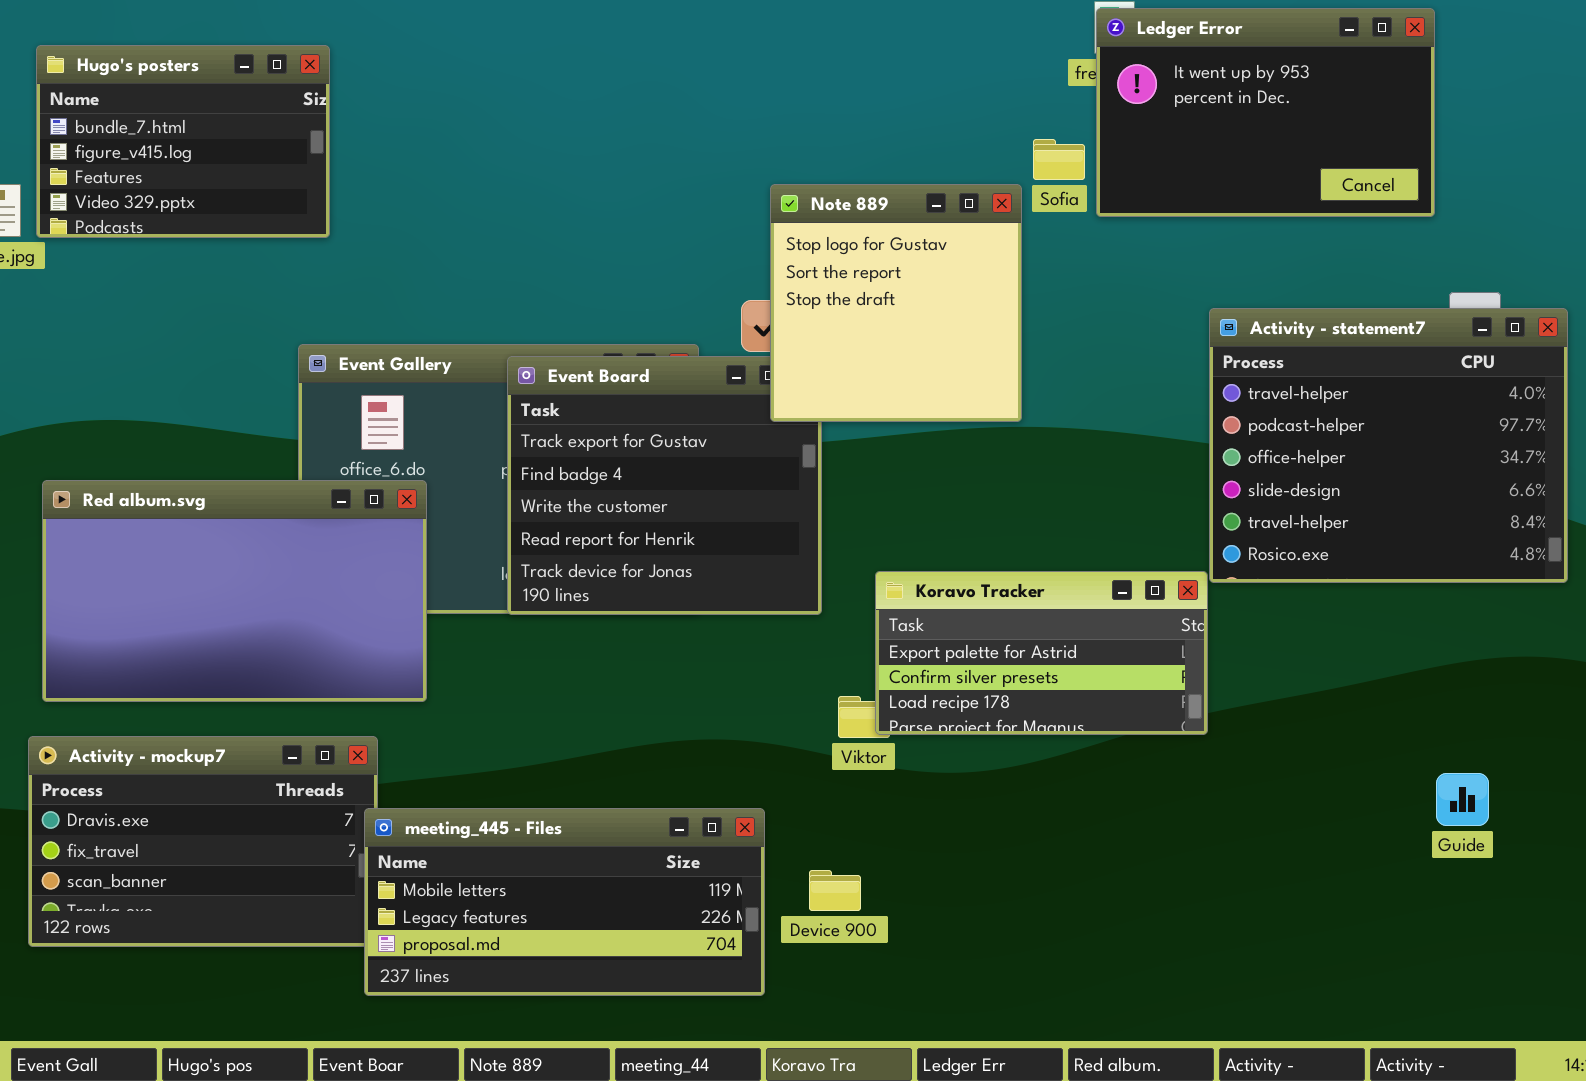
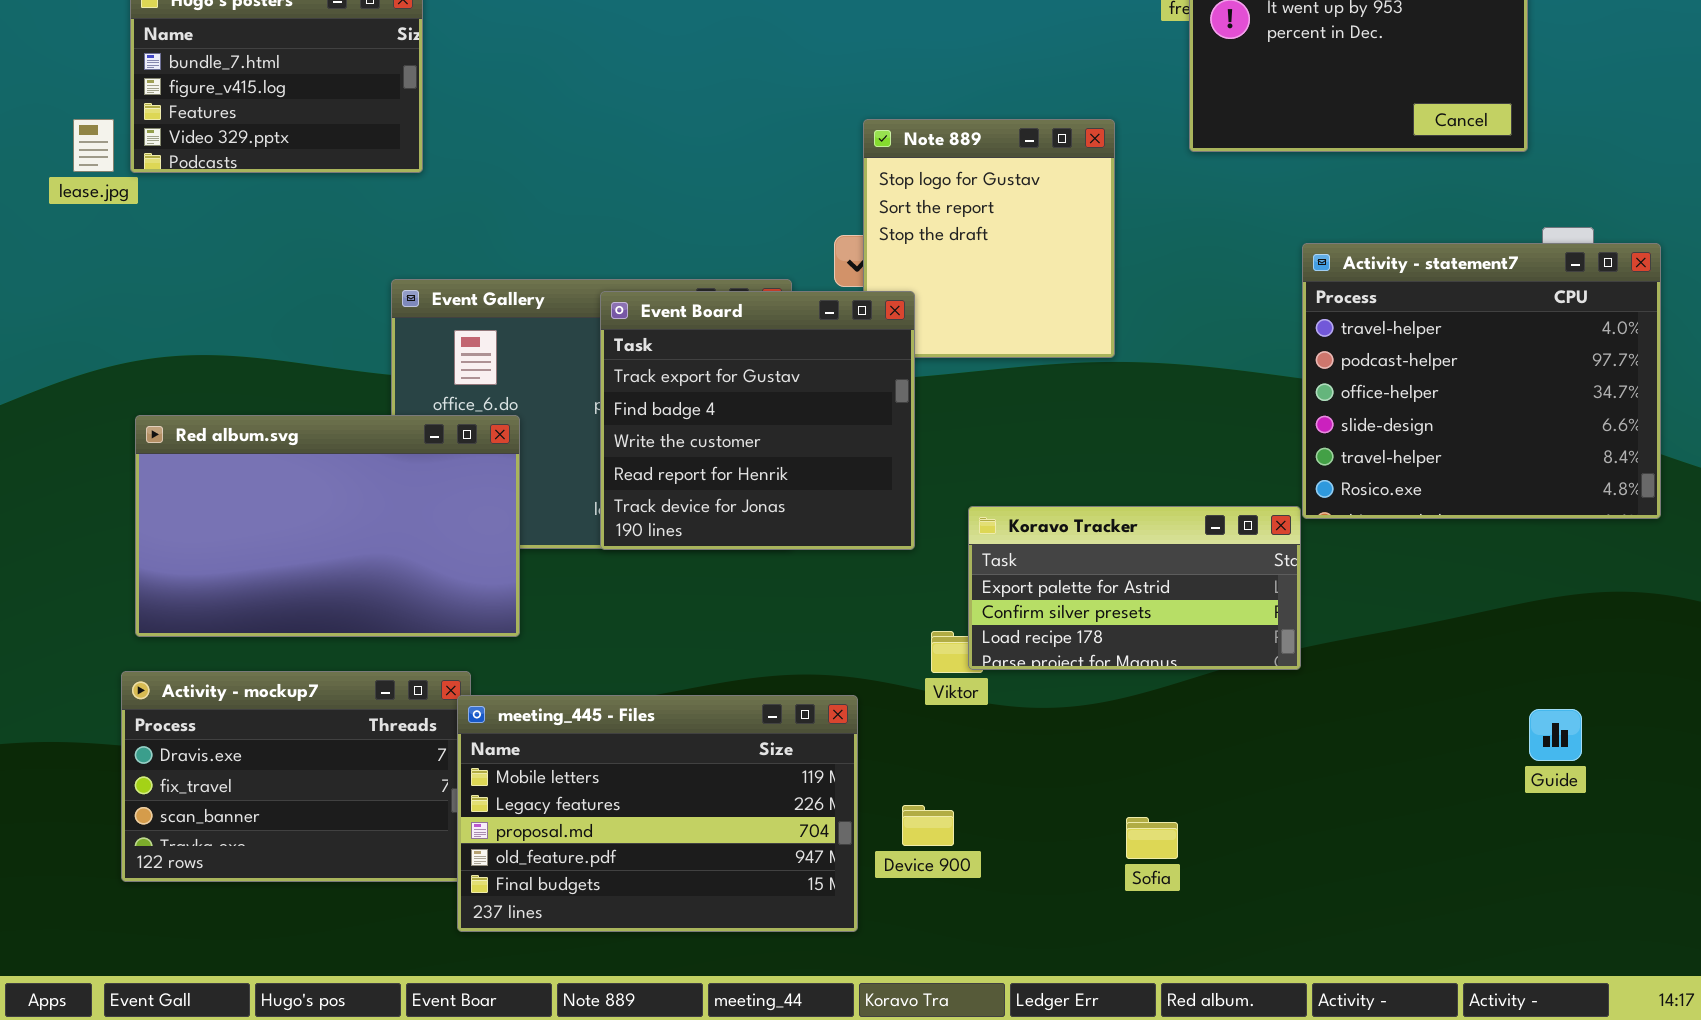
Sofia: [1033,139,1085,180] -> [1126,817,1178,859], moved
Event Board: [507,356,822,615] -> [600,291,915,550], raised
meeting_445 - Files: [364,808,765,996] -> [457,695,858,932], resized

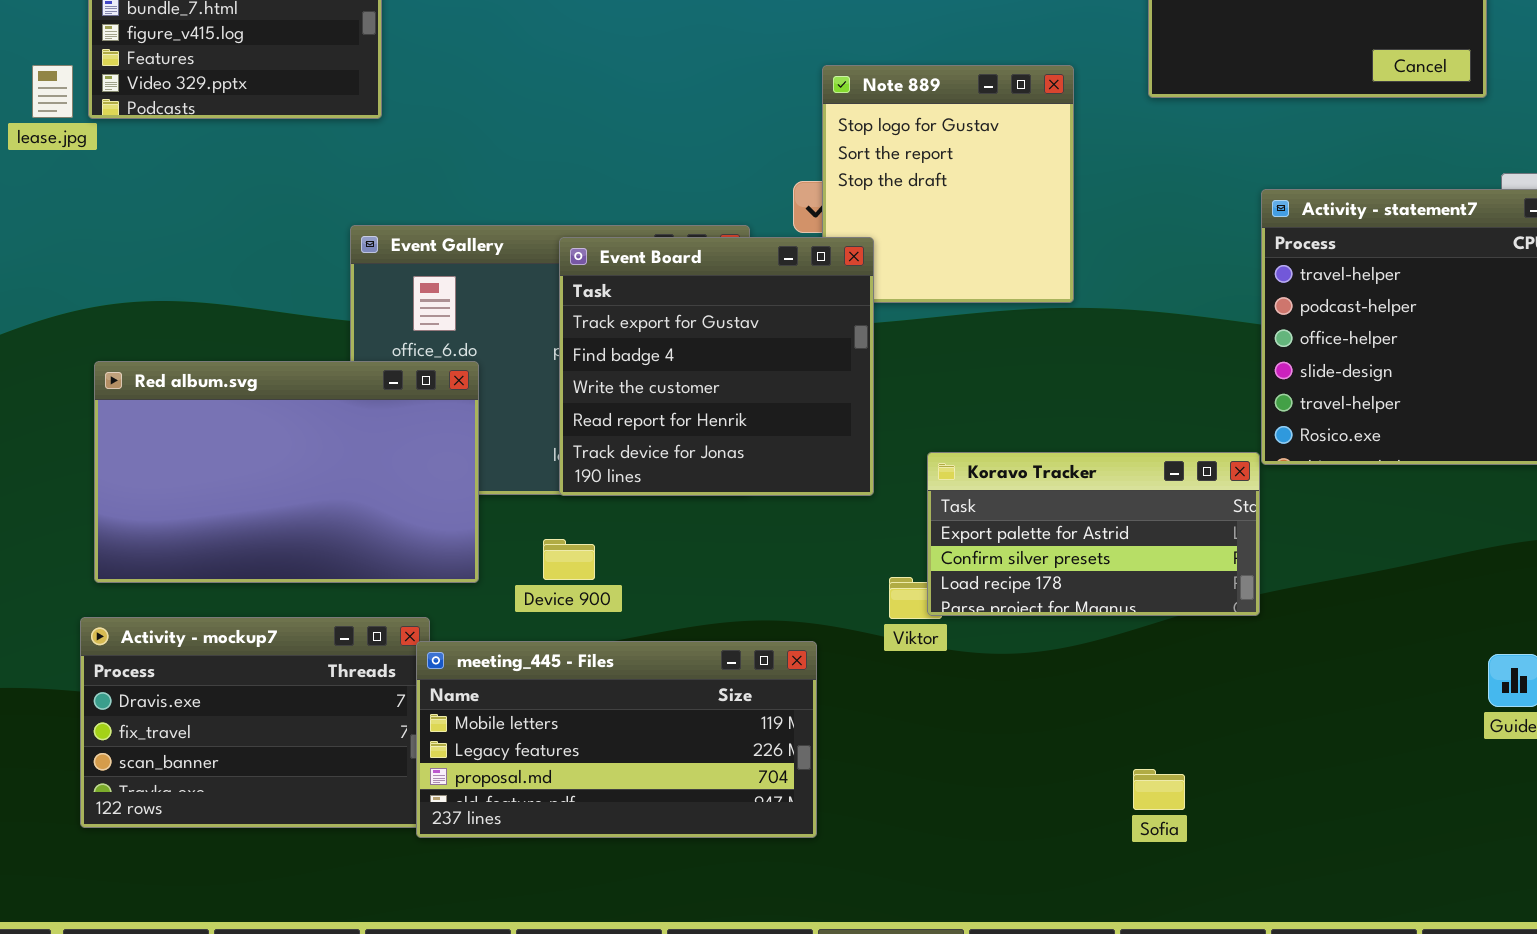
meeting_445 - Files: [457,695,858,932] -> [416,641,817,838], resized
Device 900: [902,805,954,846] -> [543,539,595,580], moved
Sofia: [1126,817,1178,859] -> [1133,769,1185,810], moved

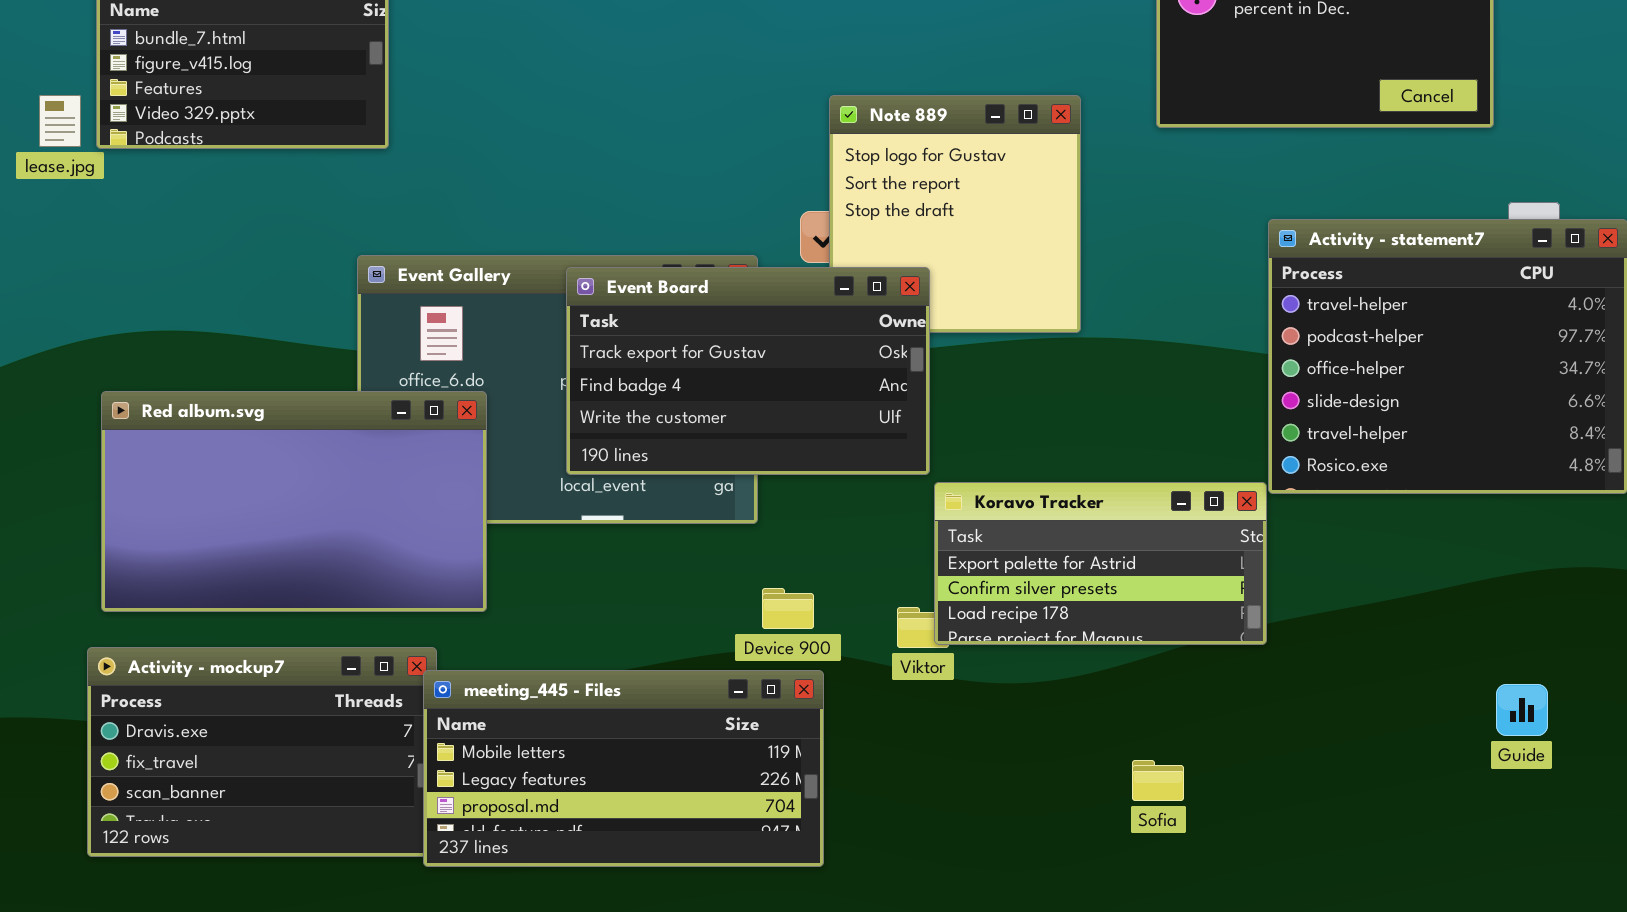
Event Board: [559,237,874,496] -> [566,267,930,475], resized
Device 900: [543,539,595,580] -> [762,588,814,629], moved
Sofia: [1133,769,1185,810] -> [1132,760,1184,801], moved

